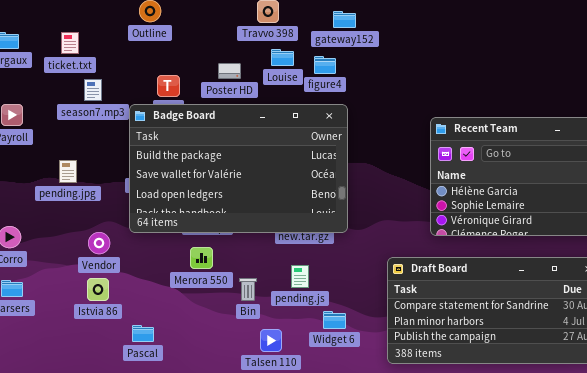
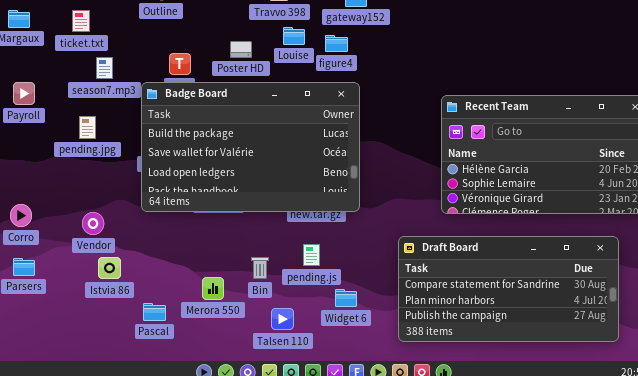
pending.jpg: [59,160,77,183] -> [79,116,96,139], moved
Vendor: [88,232,110,254] -> [82,212,104,235], moved
Merora 550: [190,247,213,269] -> [202,277,224,300], moved

